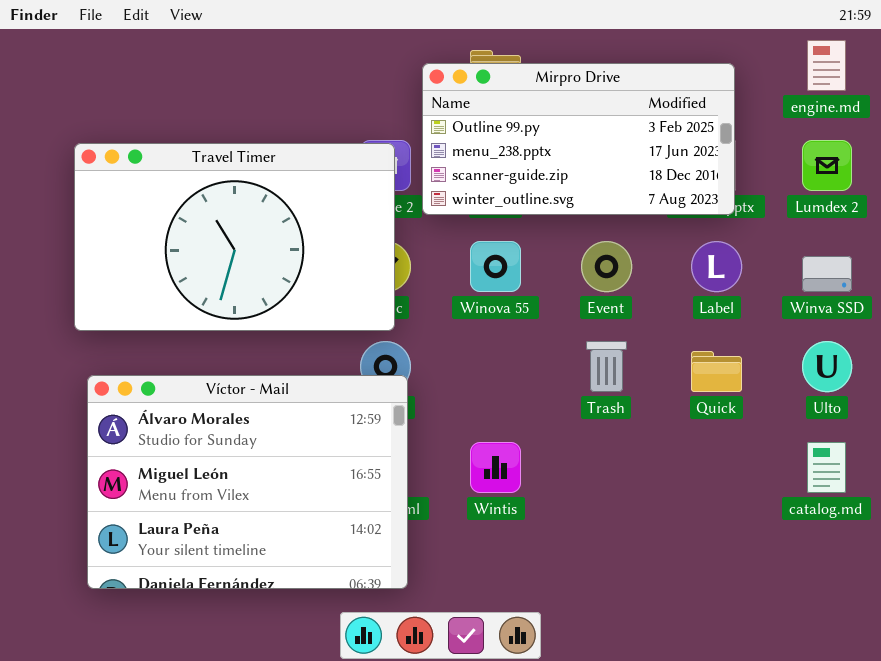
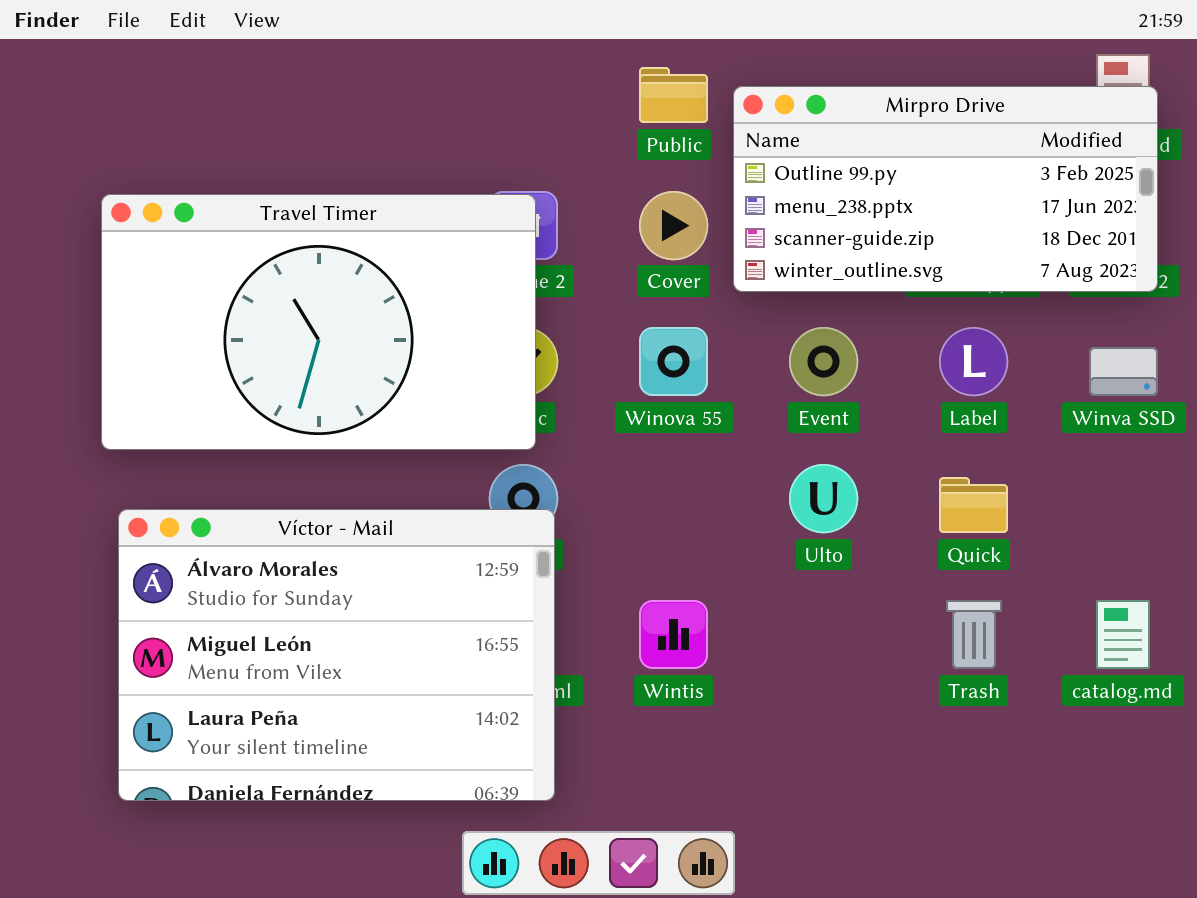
Mirpro Drive: [422,63,735,215] -> [733,86,1158,292], moved
Trash: [586,341,627,392] -> [946,600,1002,669], moved
Ulto: [802,341,852,392] -> [789,464,858,533], moved

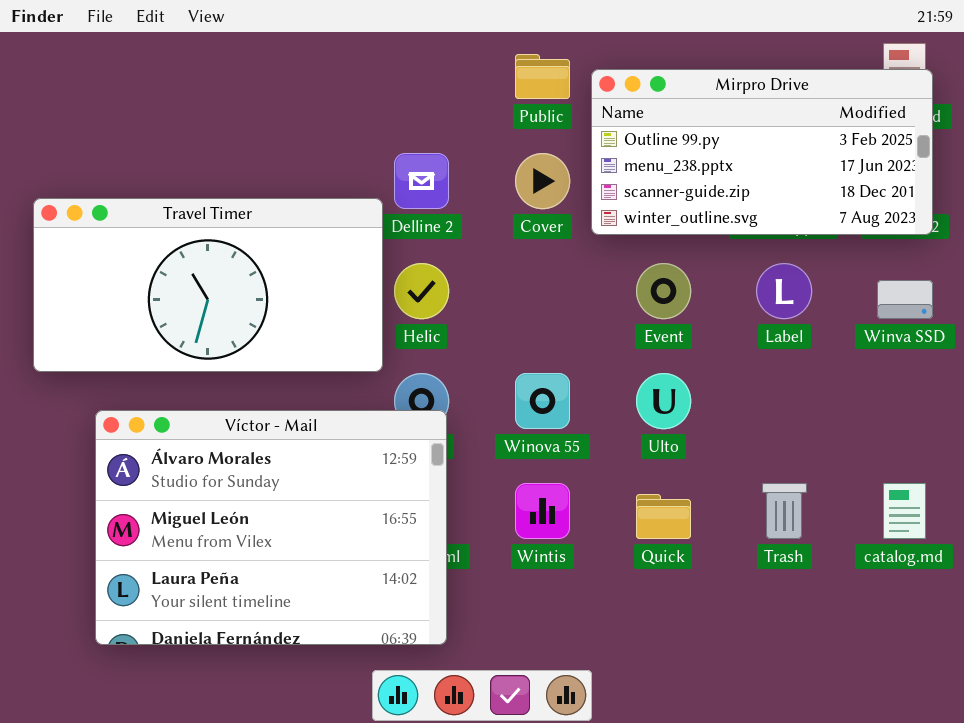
Travel Timer: [101,194,536,450] -> [33,198,383,372], moved, resized
Winova 55: [639,327,708,396] -> [515,373,570,429], moved
Quick: [939,477,1008,533] -> [636,494,691,539], moved

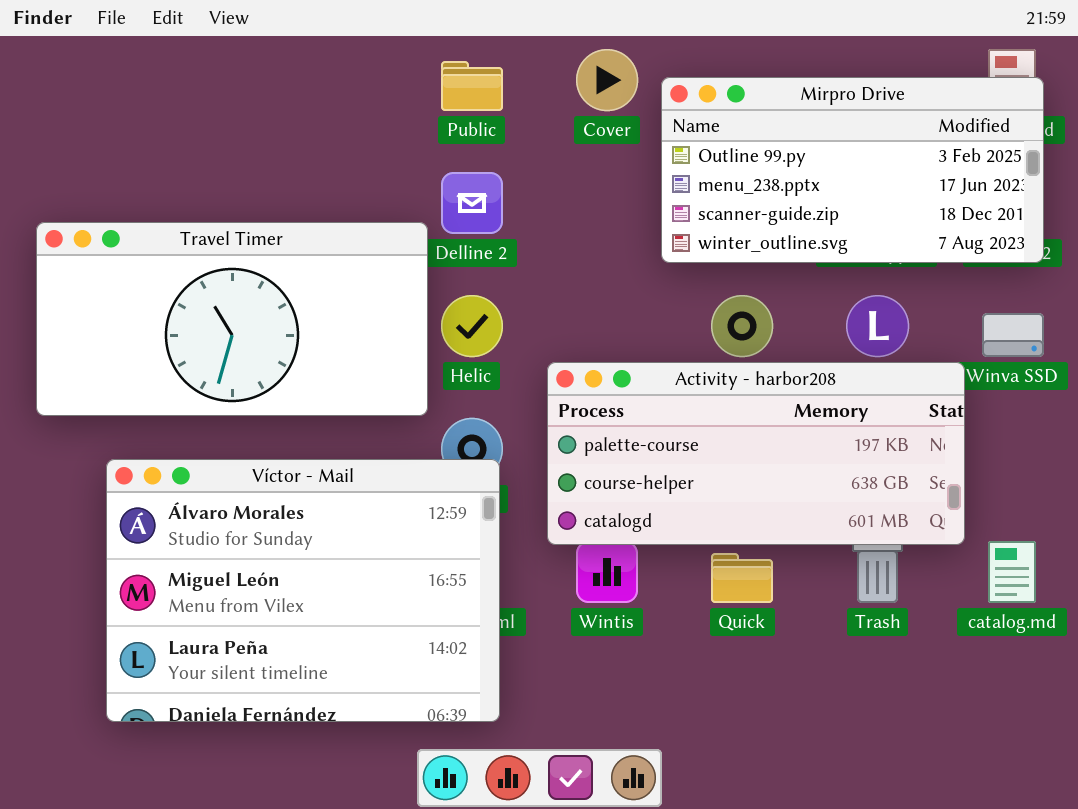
Public: [515,54,570,99] -> [441,61,503,111], moved
Cover: [515,153,570,209] -> [576,49,638,111], moved
Activity - harbor208: none -> [547,362,965,545], opened

